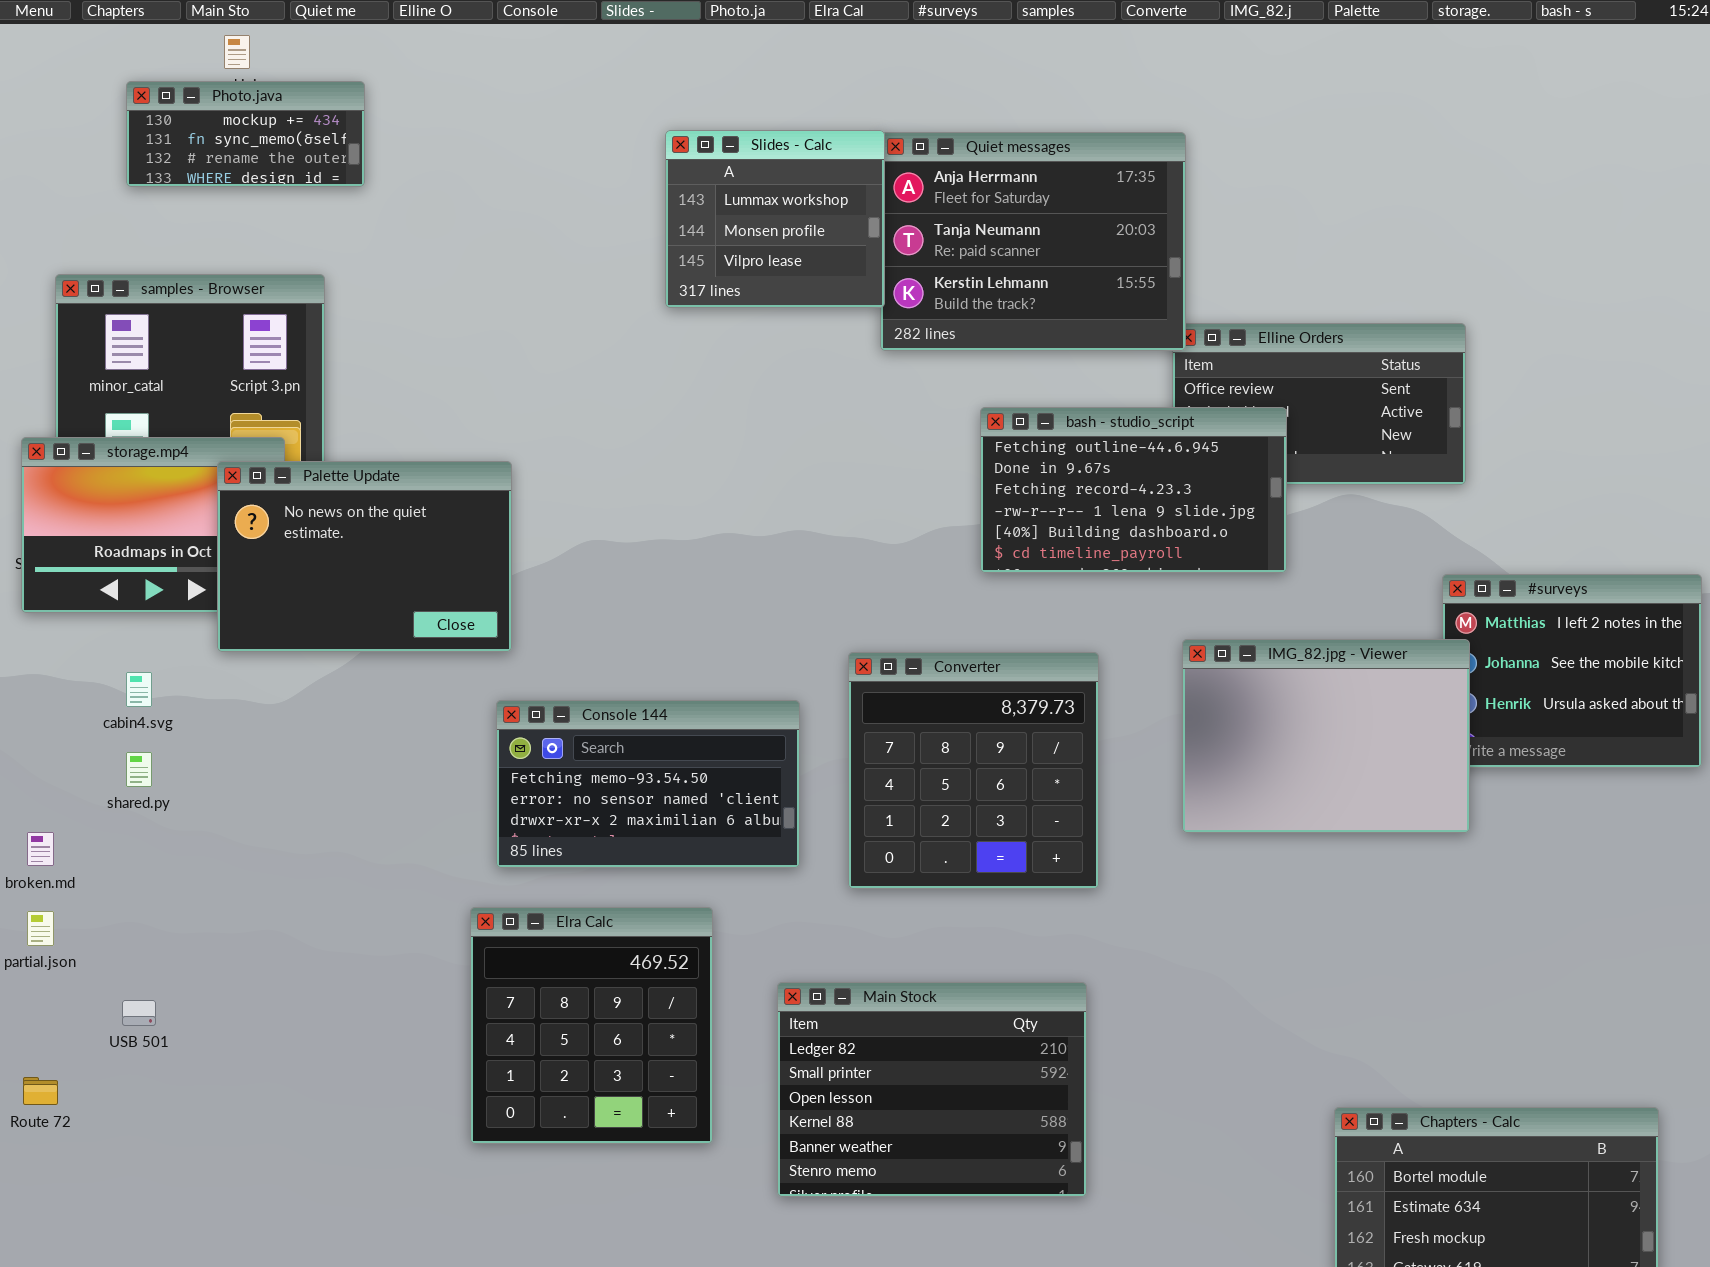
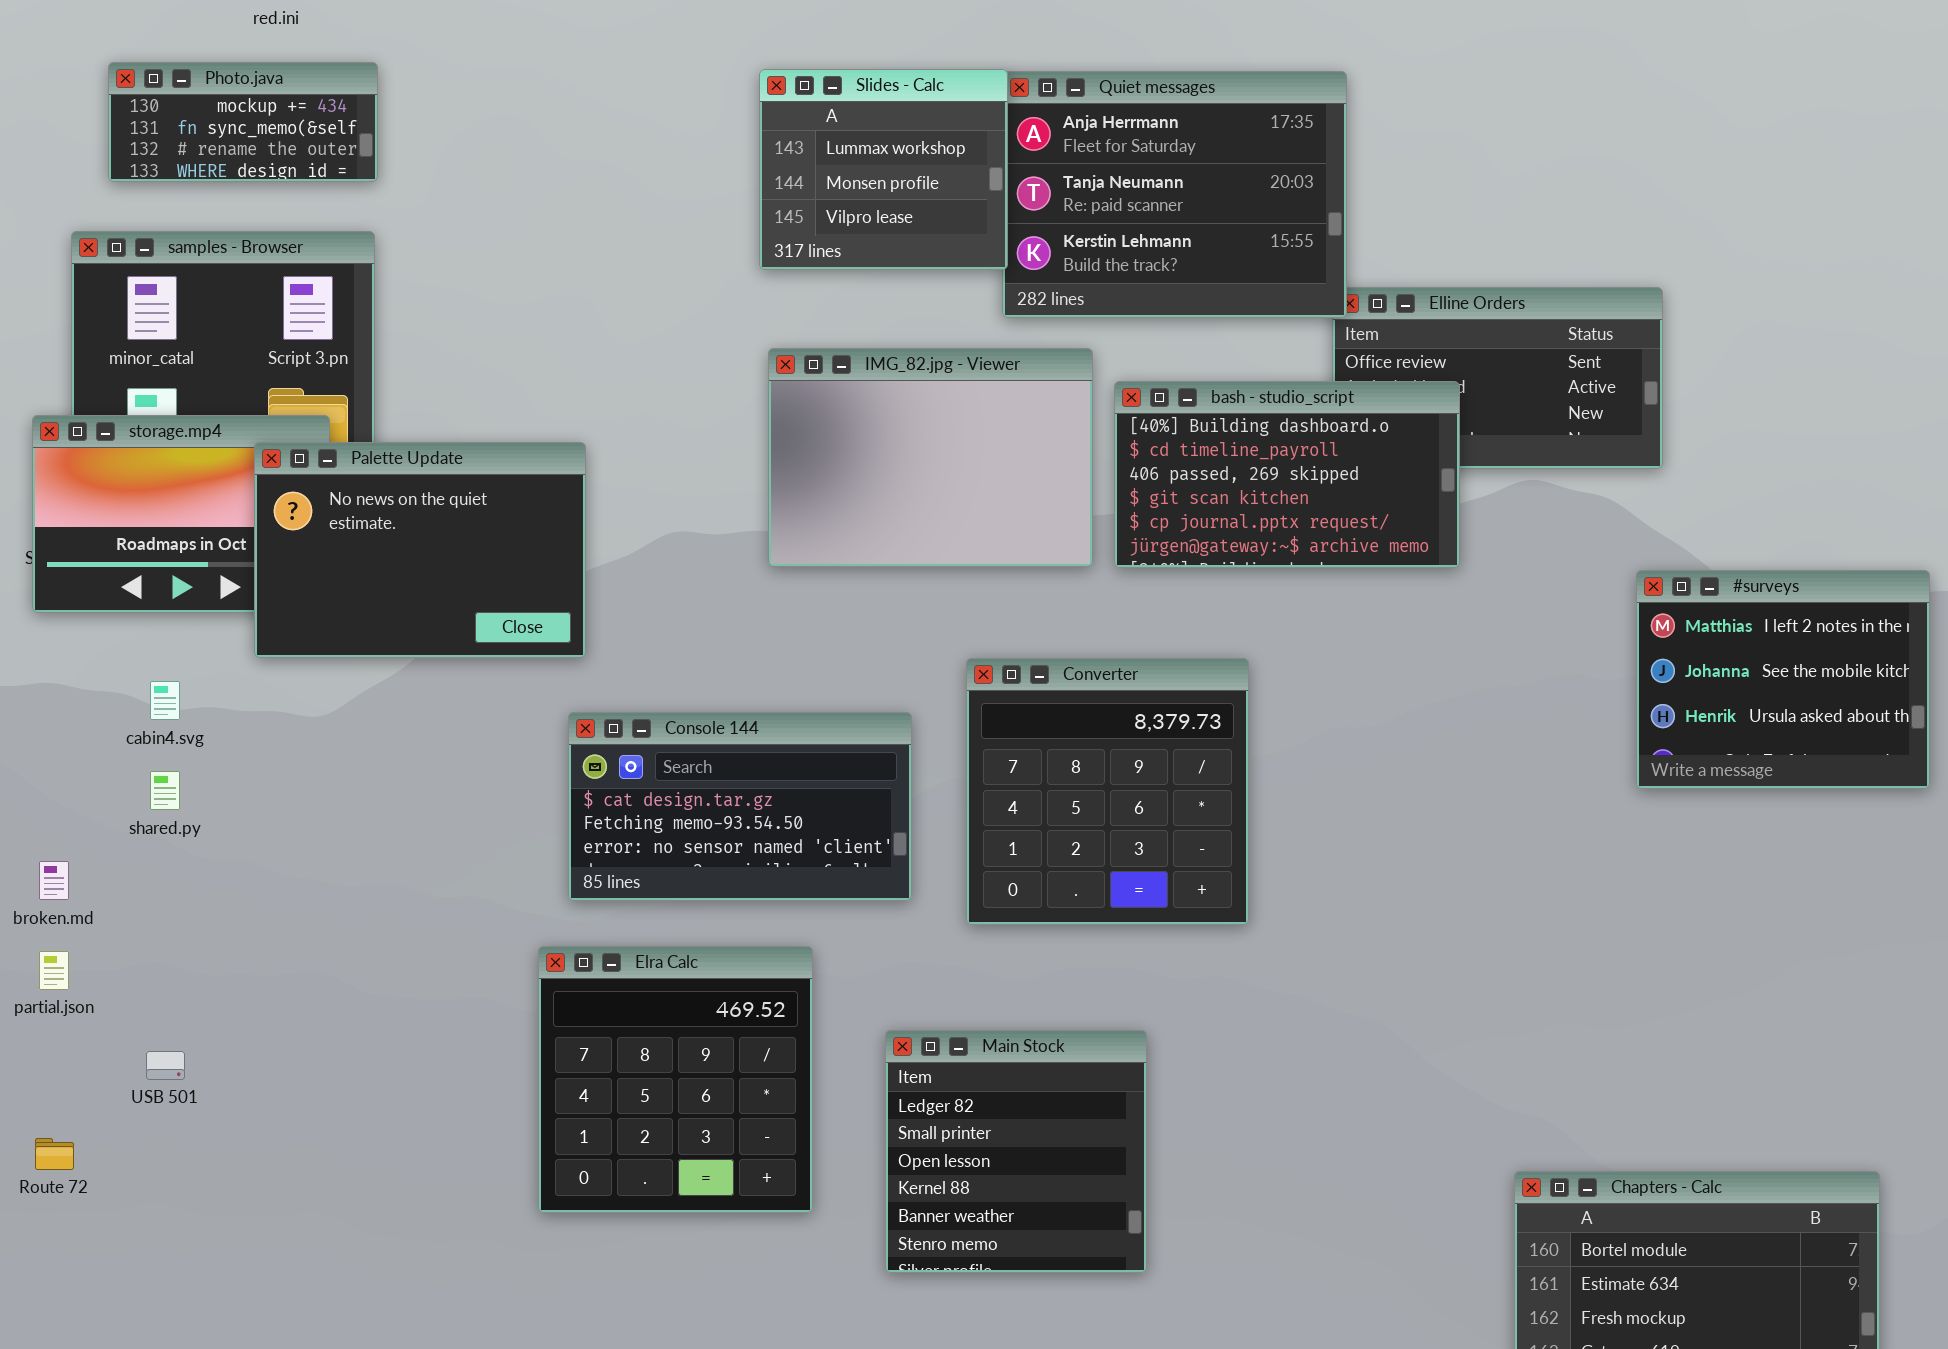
Photo.java: [126,81,365,187] -> [108,62,378,182], moved
bash - studio_script: [980,407,1287,573] -> [1114,381,1460,568], scrolled down 4 rows
IMG_82.jpg - Viewer: [1182,639,1470,833] -> [768,348,1093,567], moved
Console 144: [496,700,800,868] -> [568,712,912,901], scrolled up 1 row
Main Stock: [777,982,1087,1197] -> [885,1030,1147,1273], resized

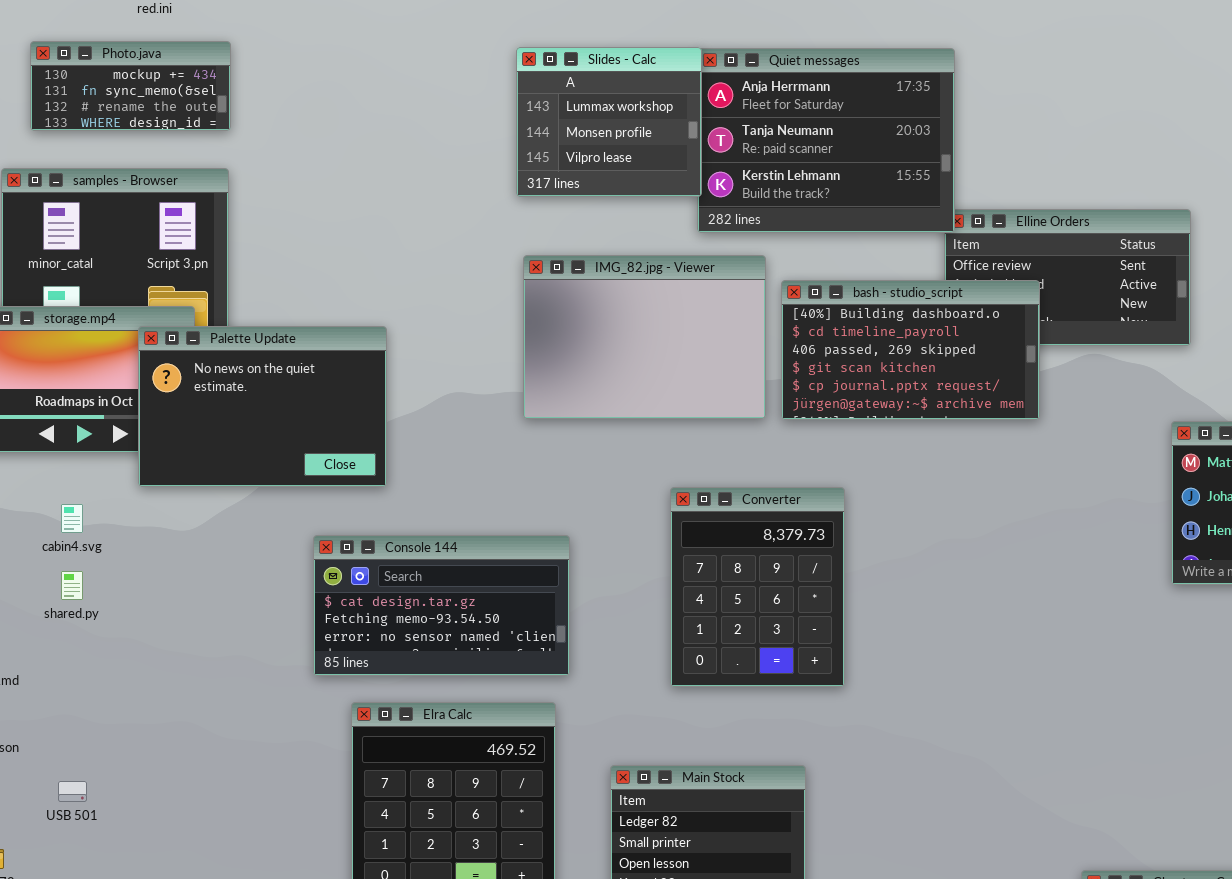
Converter: [966,658,1249,925] -> [670,487,845,687], resized
Console 144: [568,712,912,901] -> [313,535,570,676], moved

